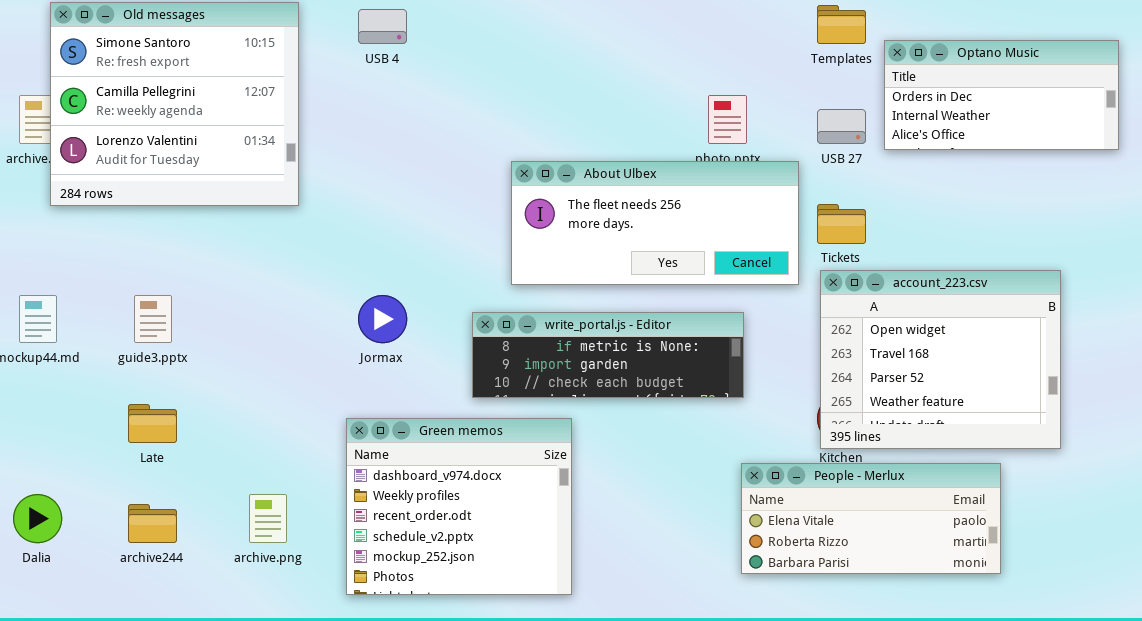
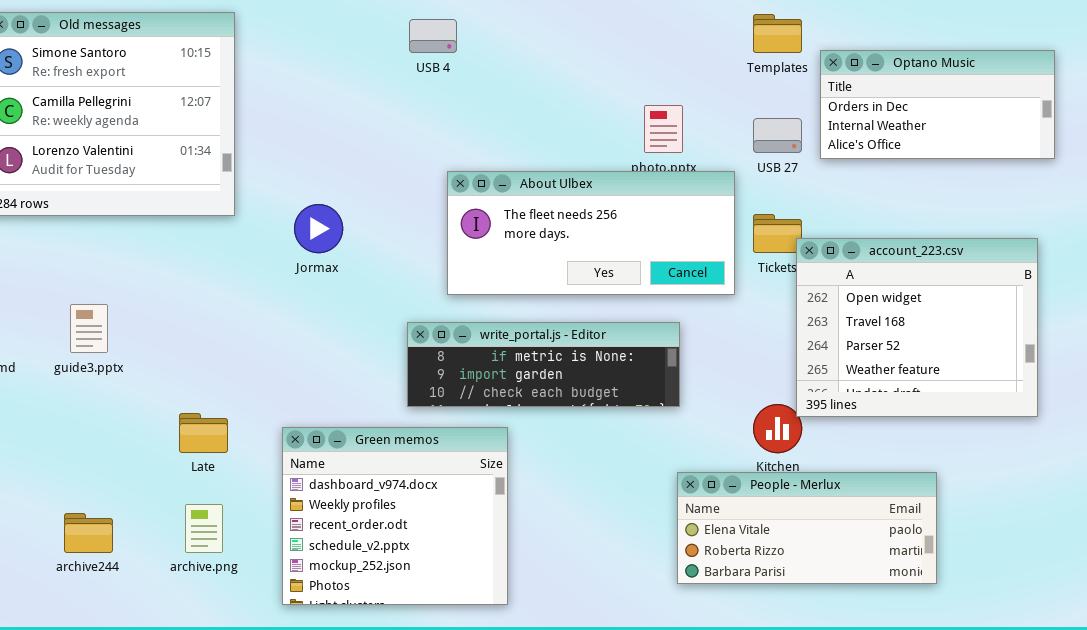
USB 4: [358,9,407,44] -> [409,19,457,53], moved
account_223.csv: [820,270,1061,449] -> [796,238,1038,417], moved
Jormax: [358,295,407,343] -> [294,204,343,253], moved
Late: [128,404,177,443] -> [179,413,228,453], moved

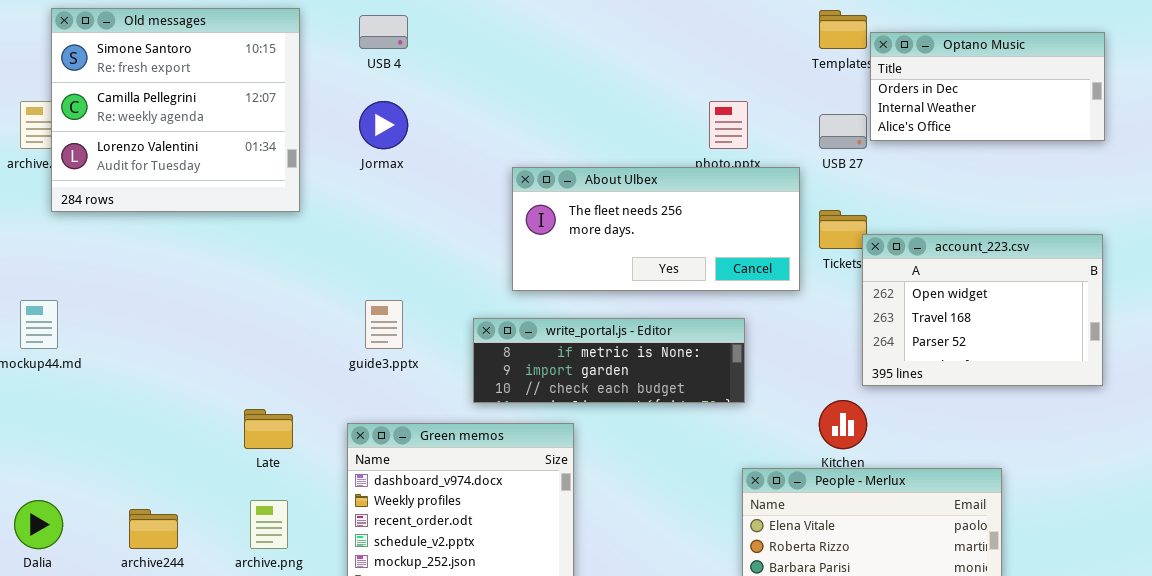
USB 4: [409,19,457,53] -> [359,15,408,49], moved
Optano Music: [820,50,1055,159] -> [870,32,1105,141], moved
Jormax: [294,204,343,253] -> [359,101,408,149], moved
account_223.csv: [796,238,1038,417] -> [862,234,1103,386], resized
guide3.pptx: [70,304,108,353] -> [365,300,403,349], moved

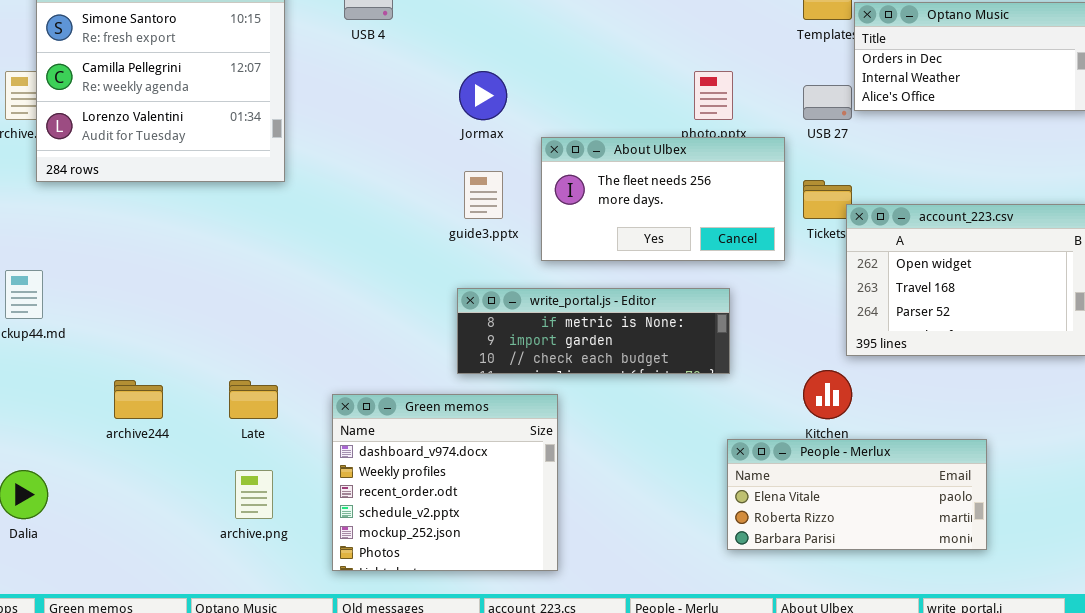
Jormax: [359,101,408,149] -> [459,71,507,120], moved
About Ulbex: [512,167,800,291] -> [541,137,785,261], resized
guide3.pptx: [365,300,403,349] -> [464,171,503,219], moved
archive244: [129,509,178,549] -> [114,380,163,419], moved

